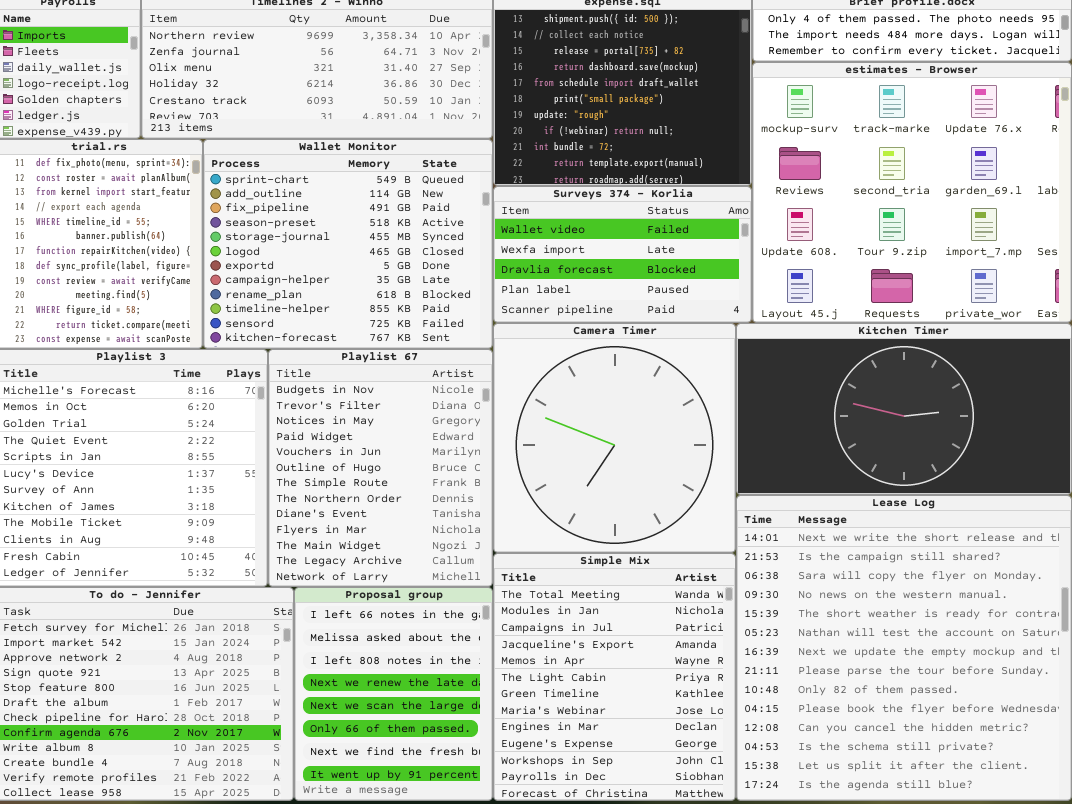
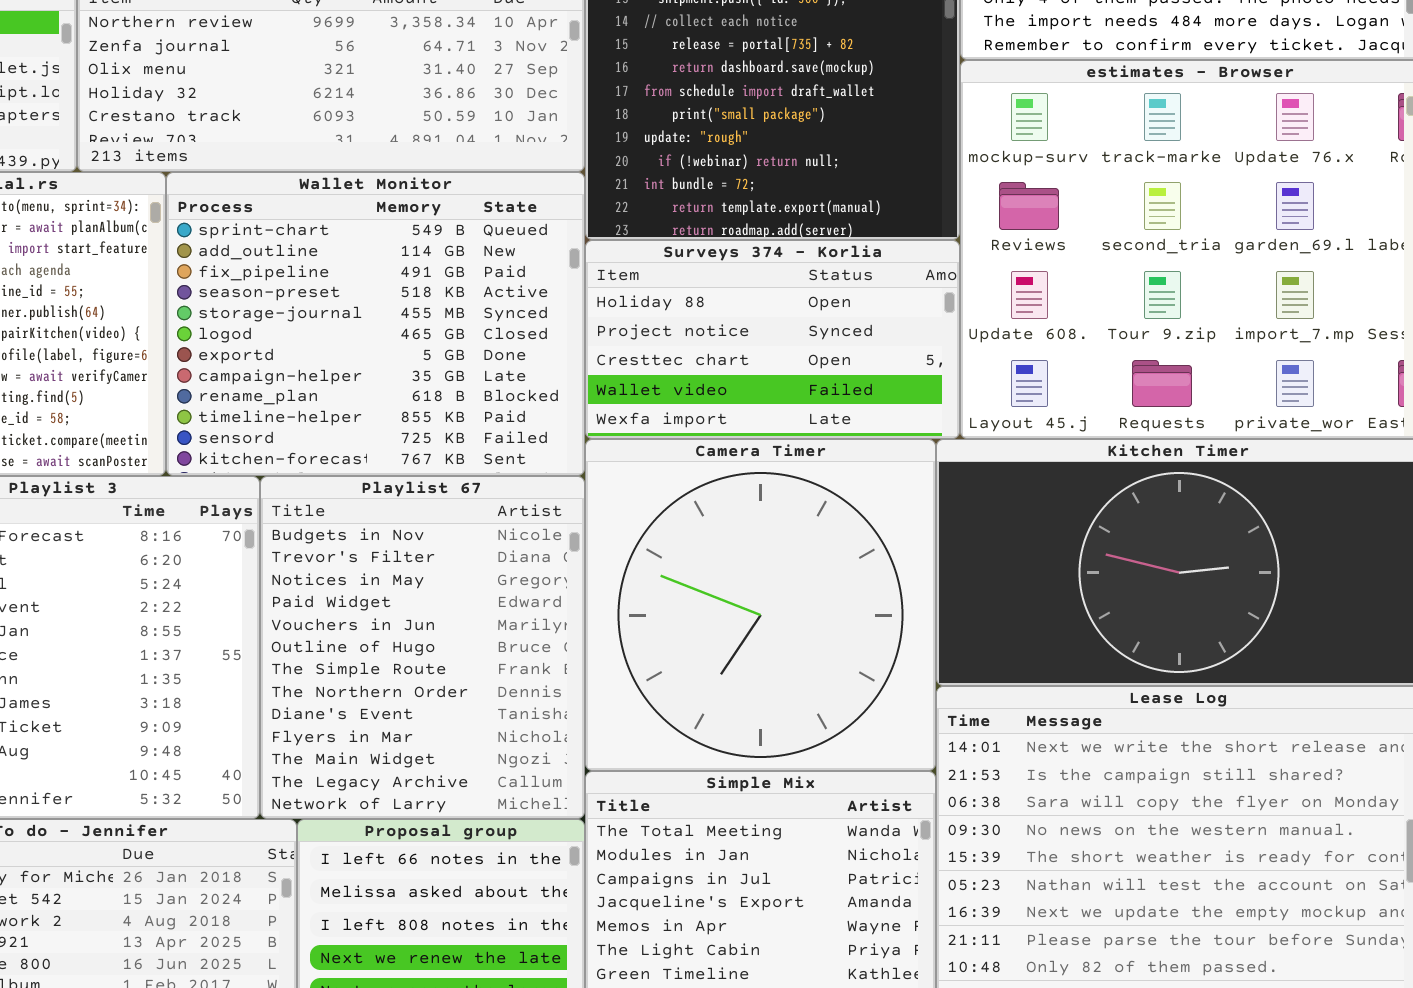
Surveys 374 - Korlia: [493,186,752,323] -> [585,240,960,439], scrolled up 3 rows

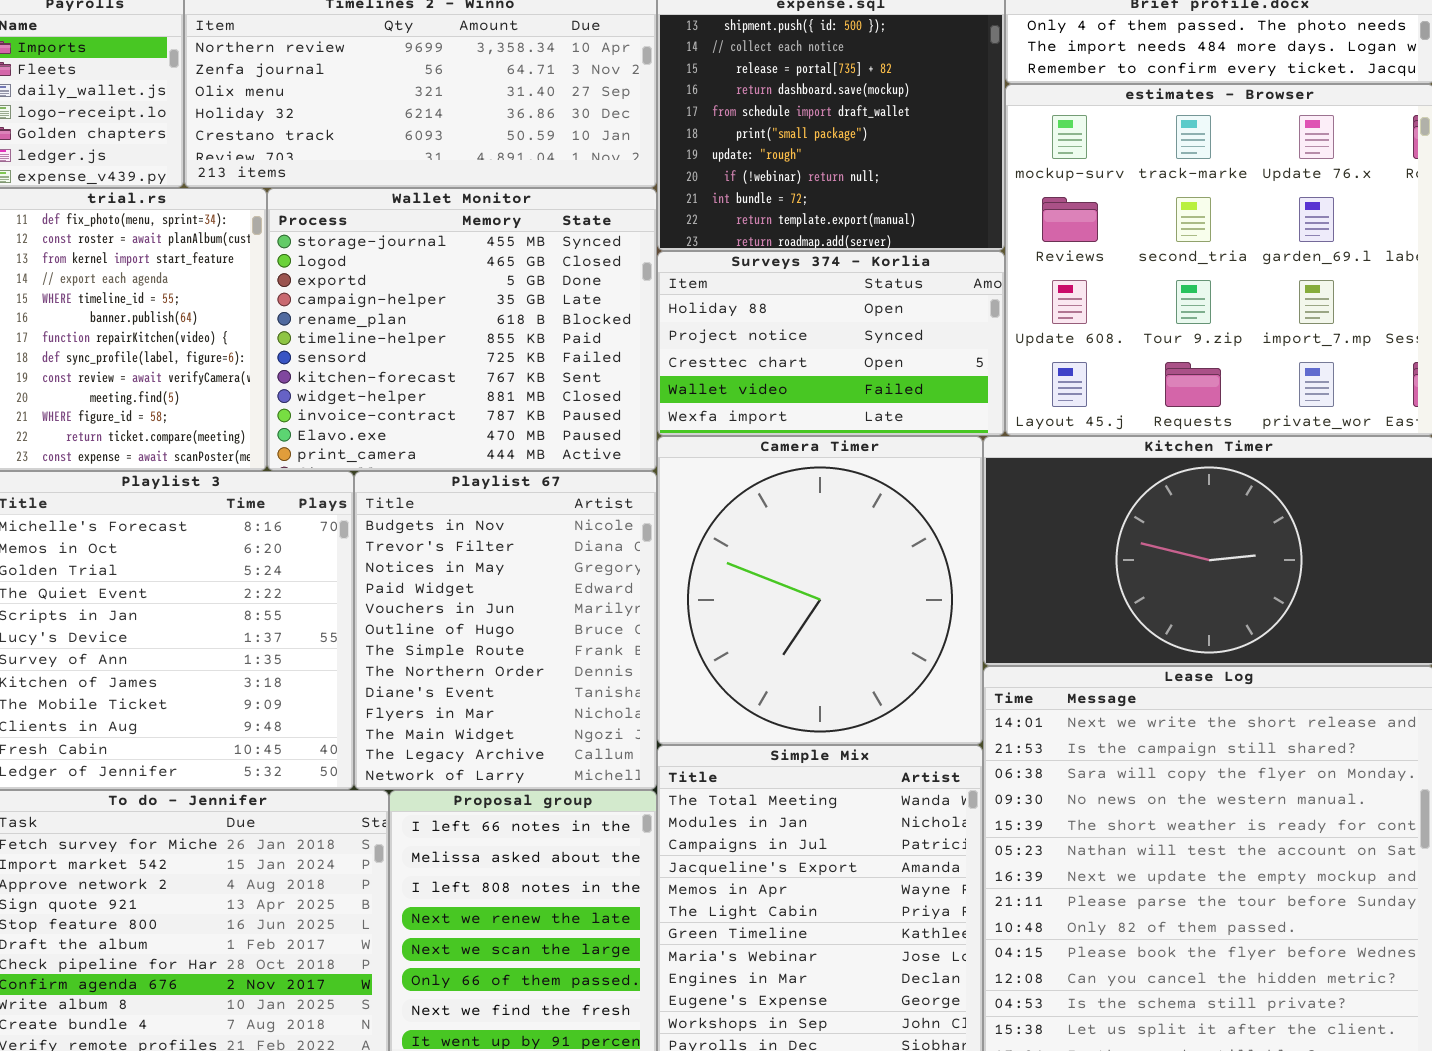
Wallet Monitor: [166,172,585,476] -> [267,188,657,471], scrolled down 4 rows

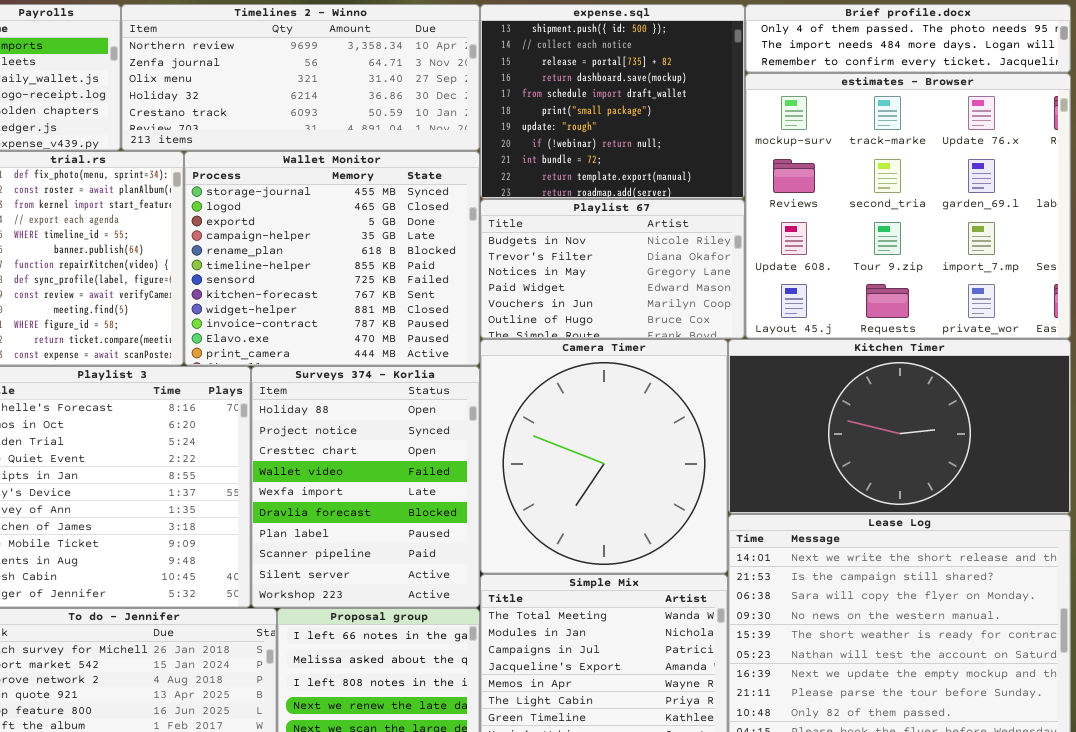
Surveys 374 - Korlia: [657,251,1005,436] -> [251,366,480,608], moved, resized
Playlist 67: [354,471,657,790] -> [480,199,745,339], moved, resized

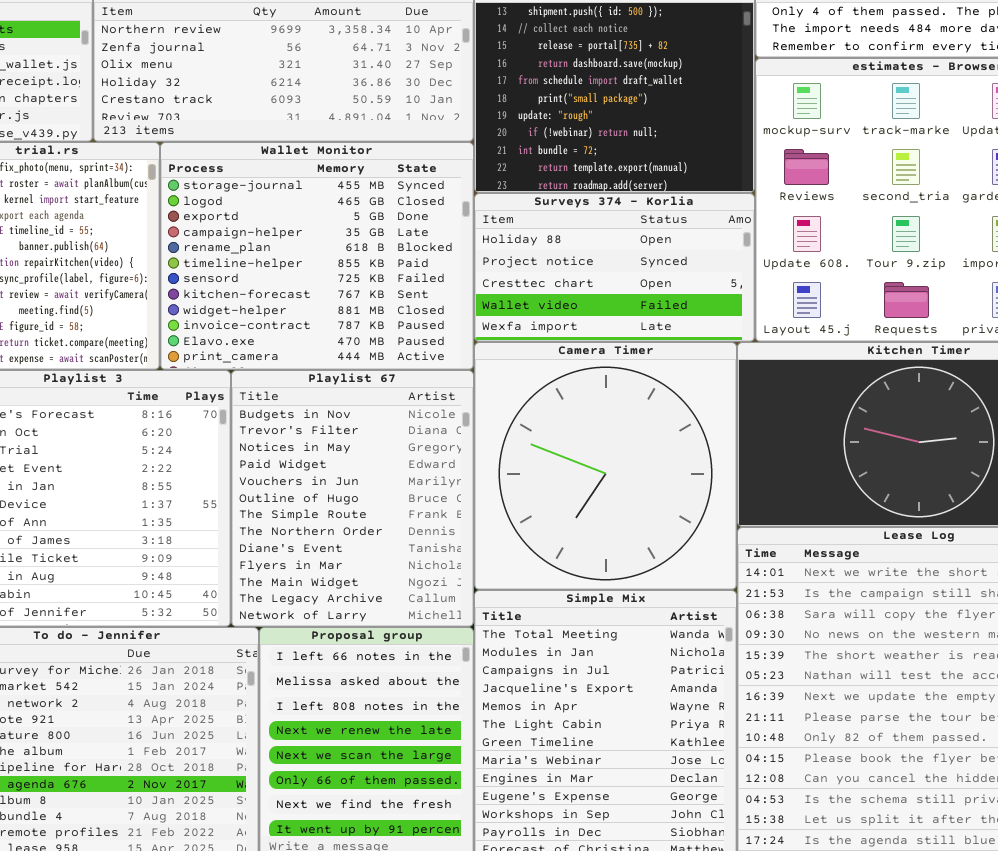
Playlist 67: [480,199,745,339] -> [231,370,474,627], moved, resized
Surveys 374 - Korlia: [251,366,480,608] -> [474,193,755,342], moved, resized

